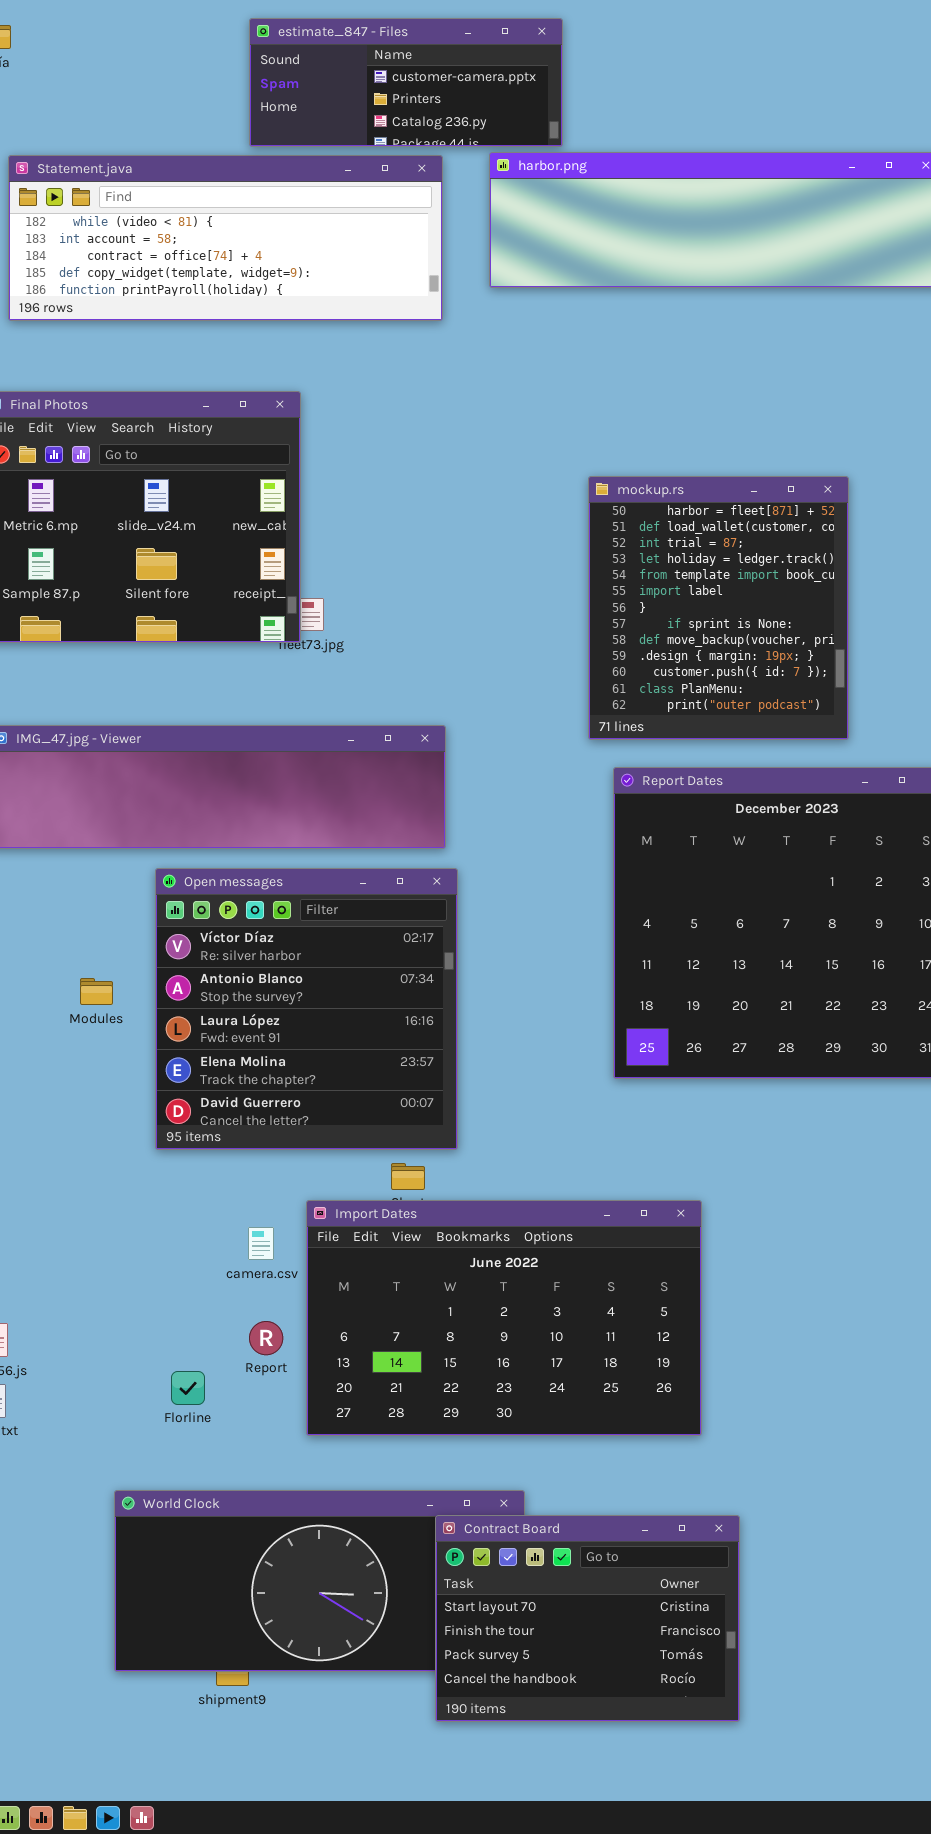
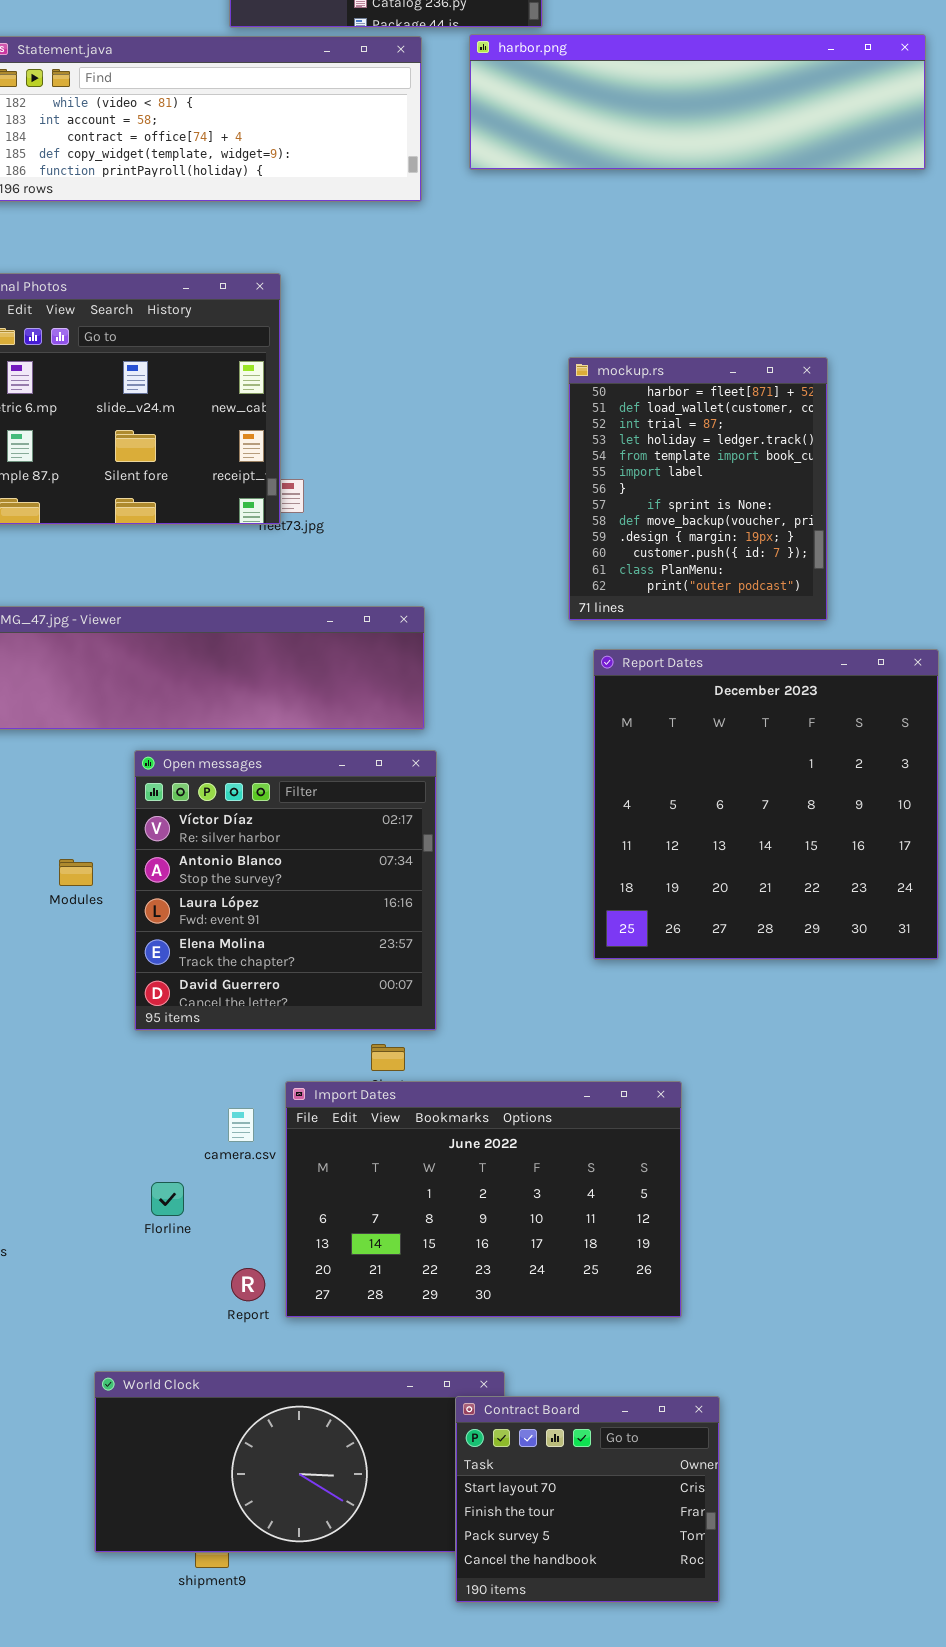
Report: [249,1321,283,1355] -> [231,1268,265,1301], moved
Florline: [171,1371,205,1405] -> [151,1182,184,1216], moved
Contract Board: [435,1515,740,1722] -> [455,1396,720,1603], resized

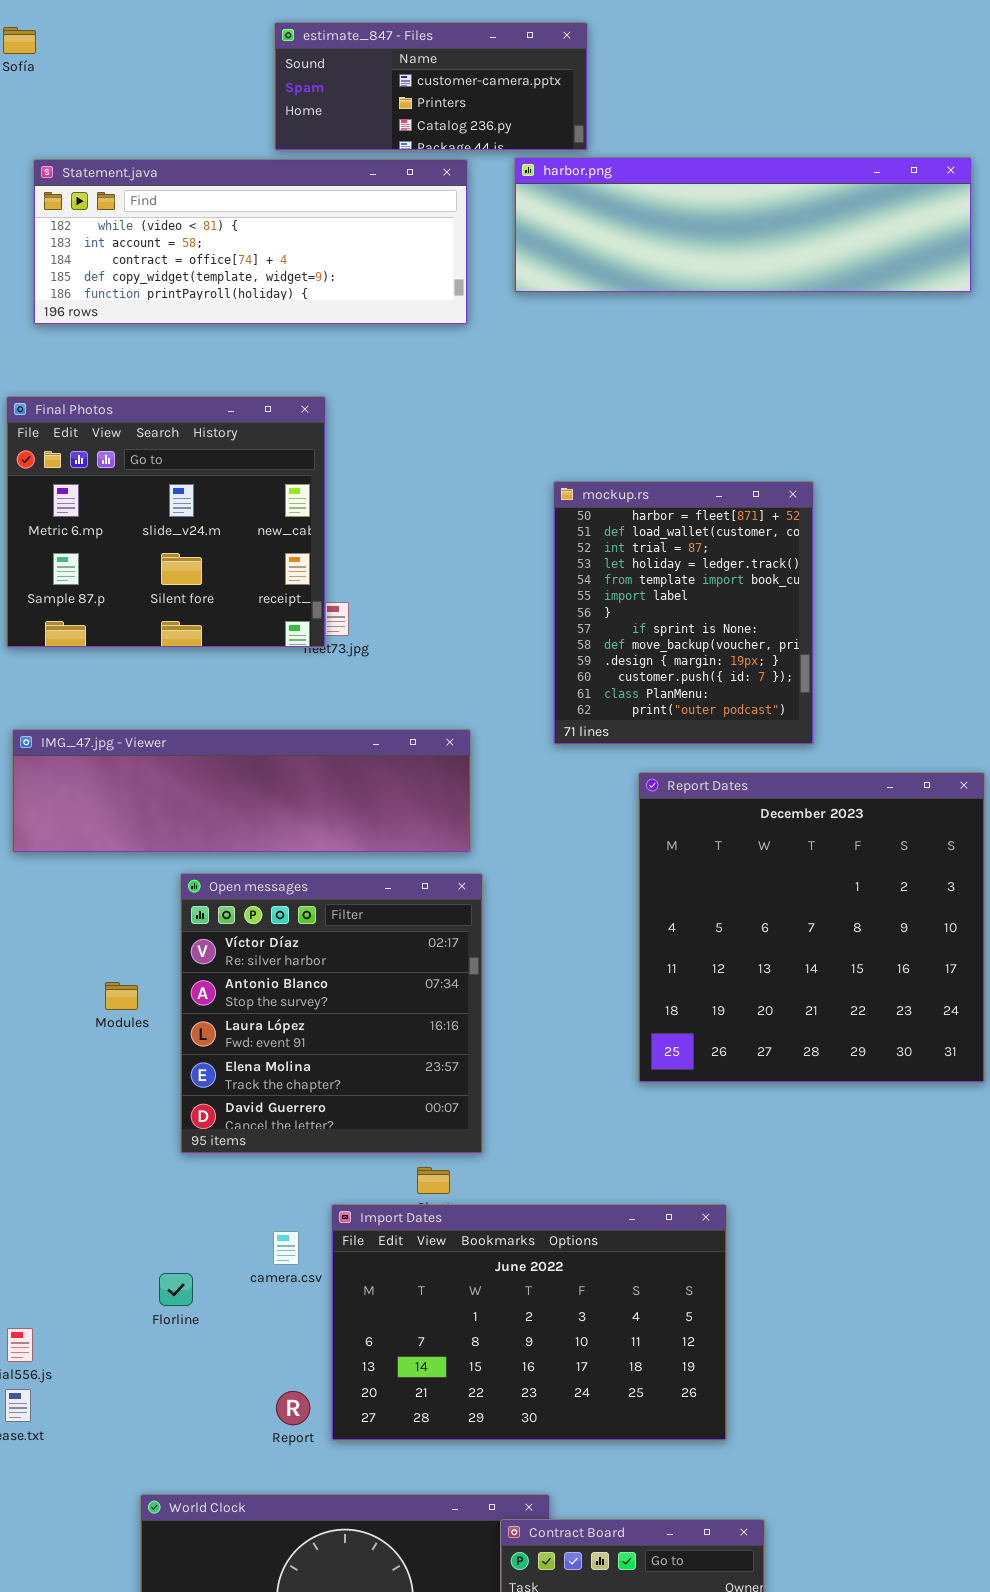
mockup.rs: [568,357,828,621] -> [553,481,814,745], moved
Florline: [151,1182,184,1216] -> [159,1273,193,1306], moved

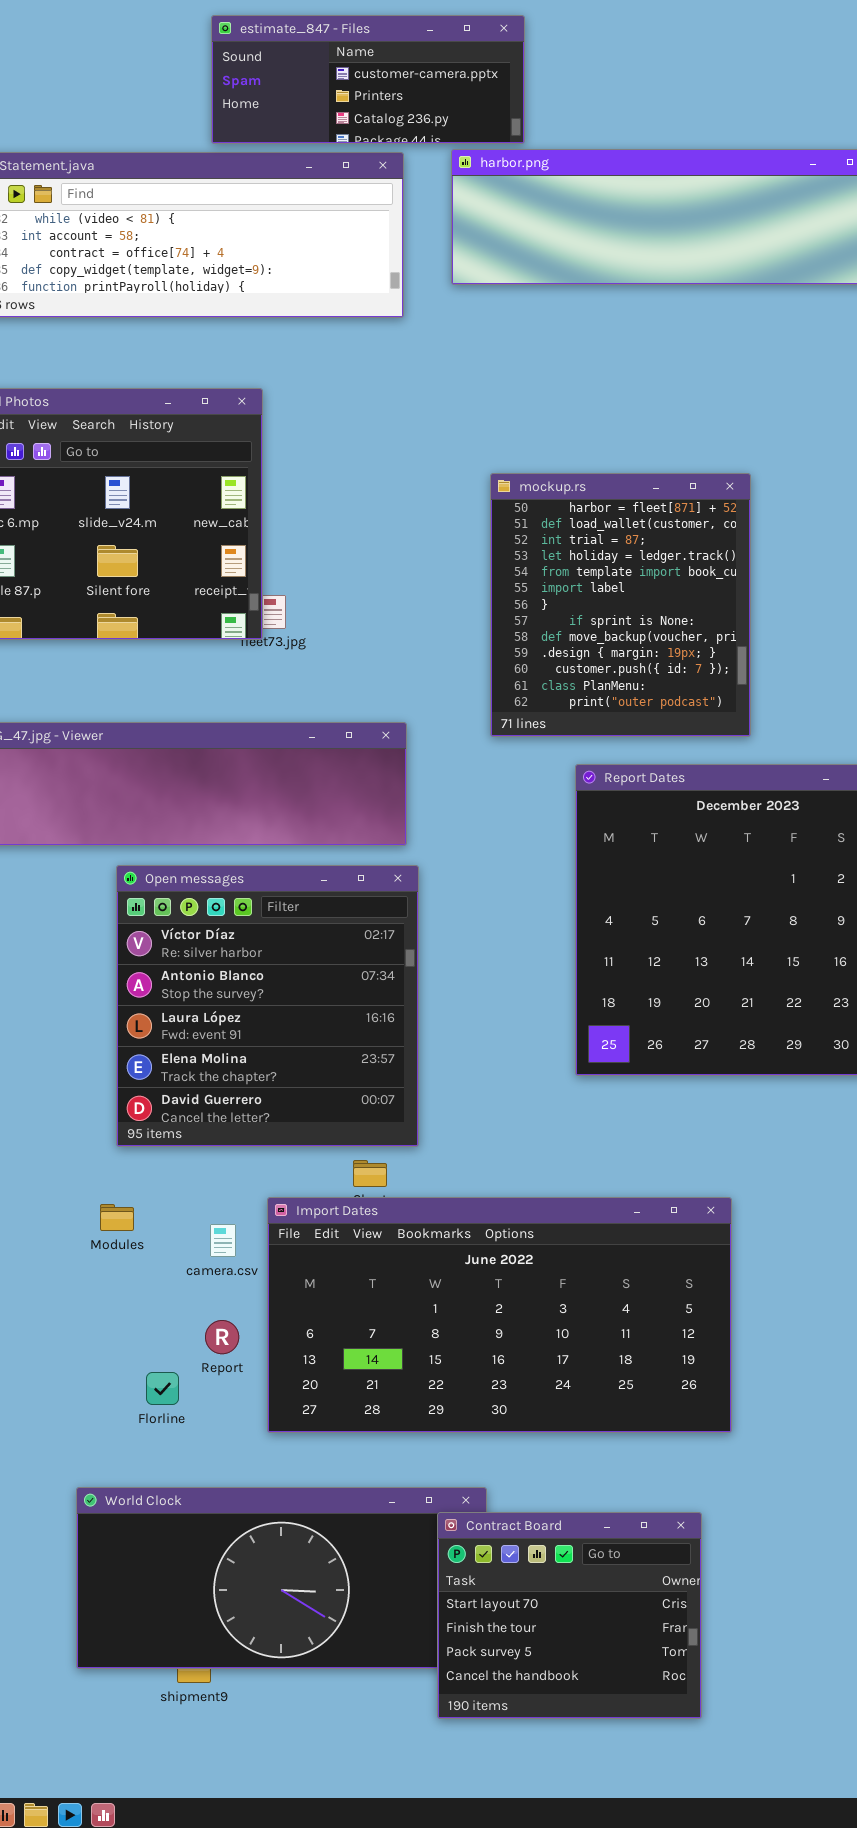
Modules: [105,982,138,1010] -> [100,1204,134,1231], moved
Import Dates: [331,1204,727,1441] -> [267,1197,732,1433], resized
Florline: [159,1273,193,1306] -> [146,1372,179,1405], moved
Report: [276,1391,310,1425] -> [205,1320,239,1354], moved

